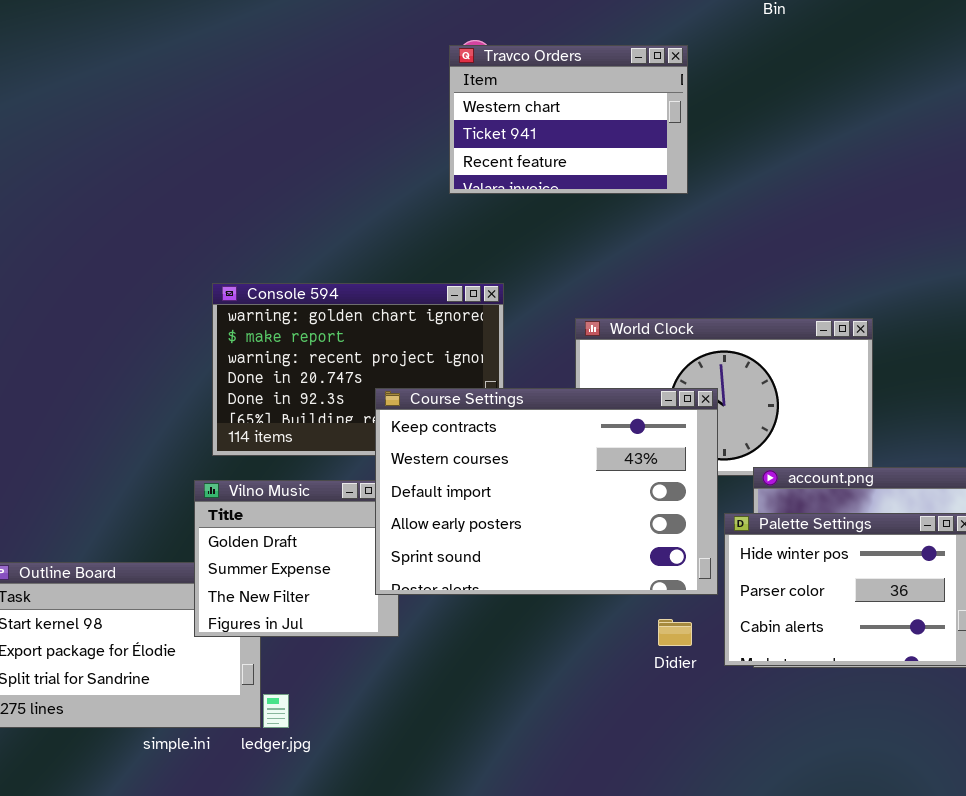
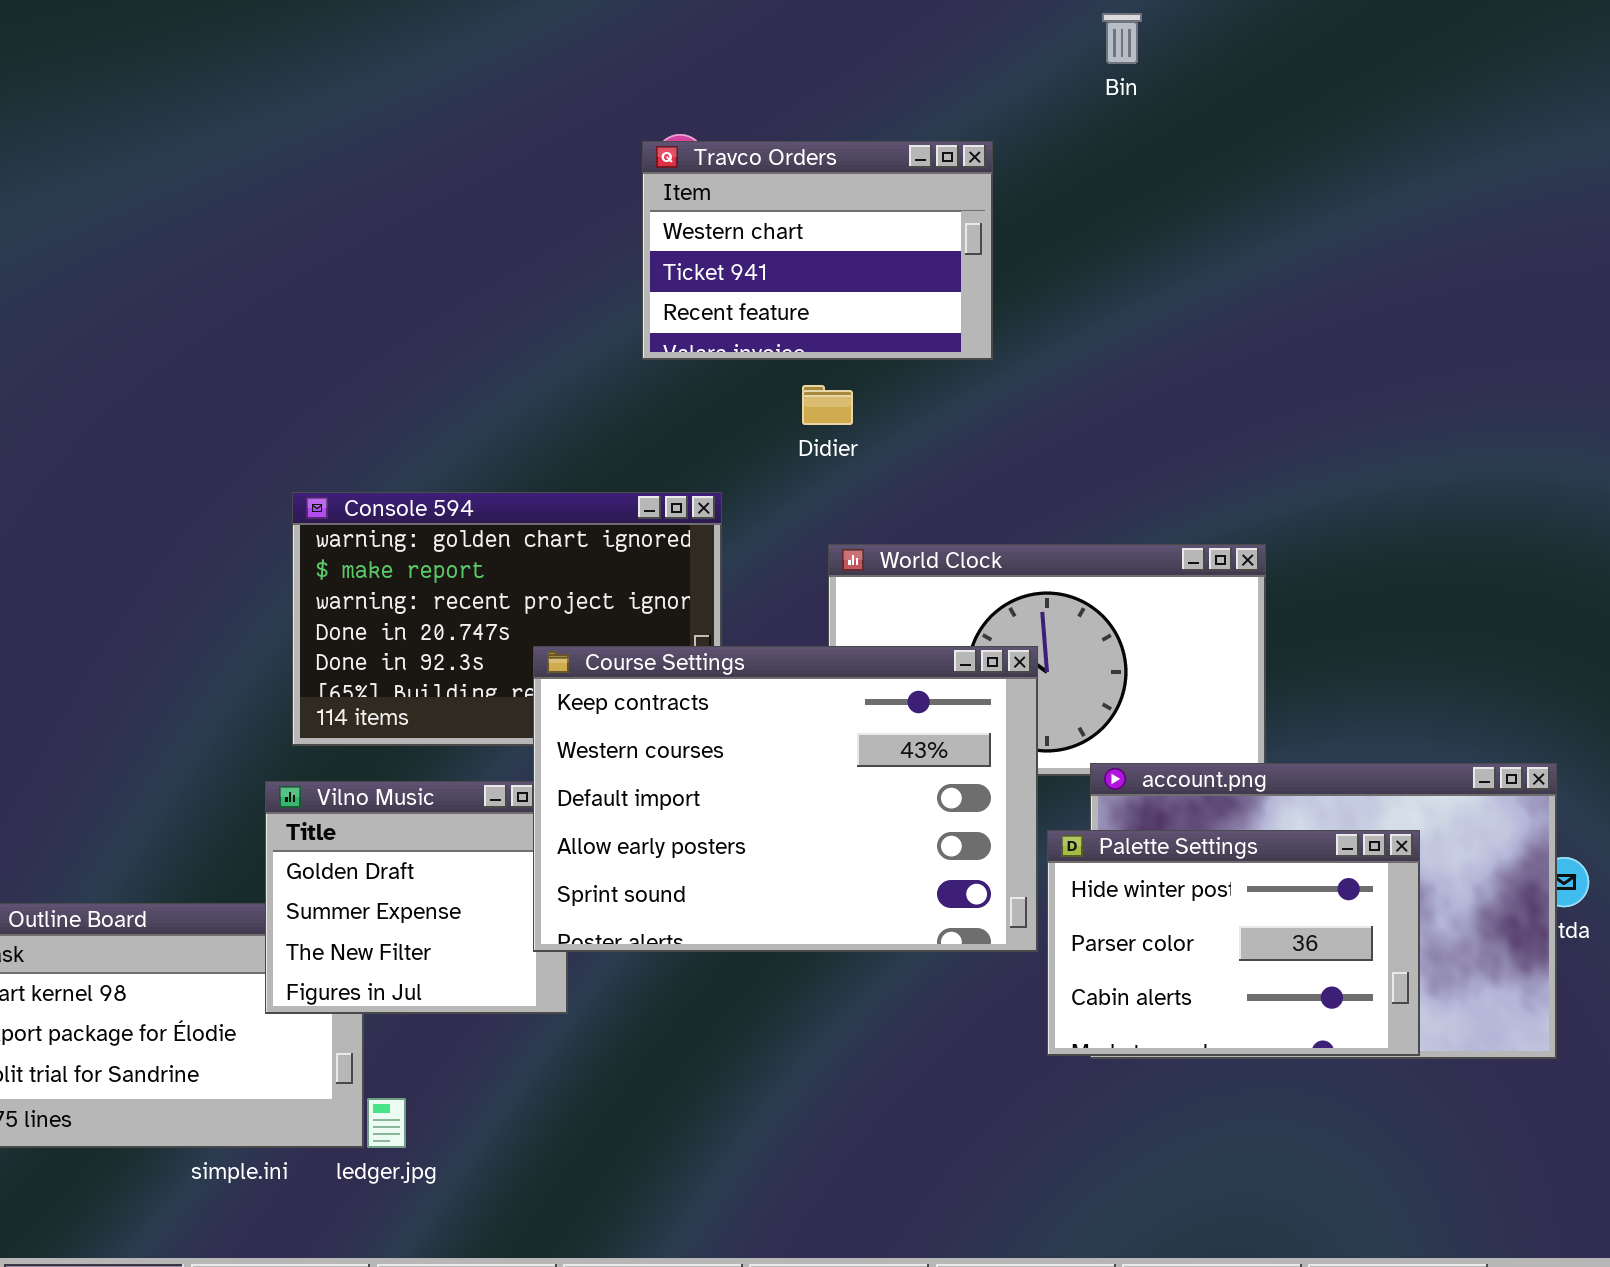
Didier: [658,619,692,646] -> [802,385,853,425], moved

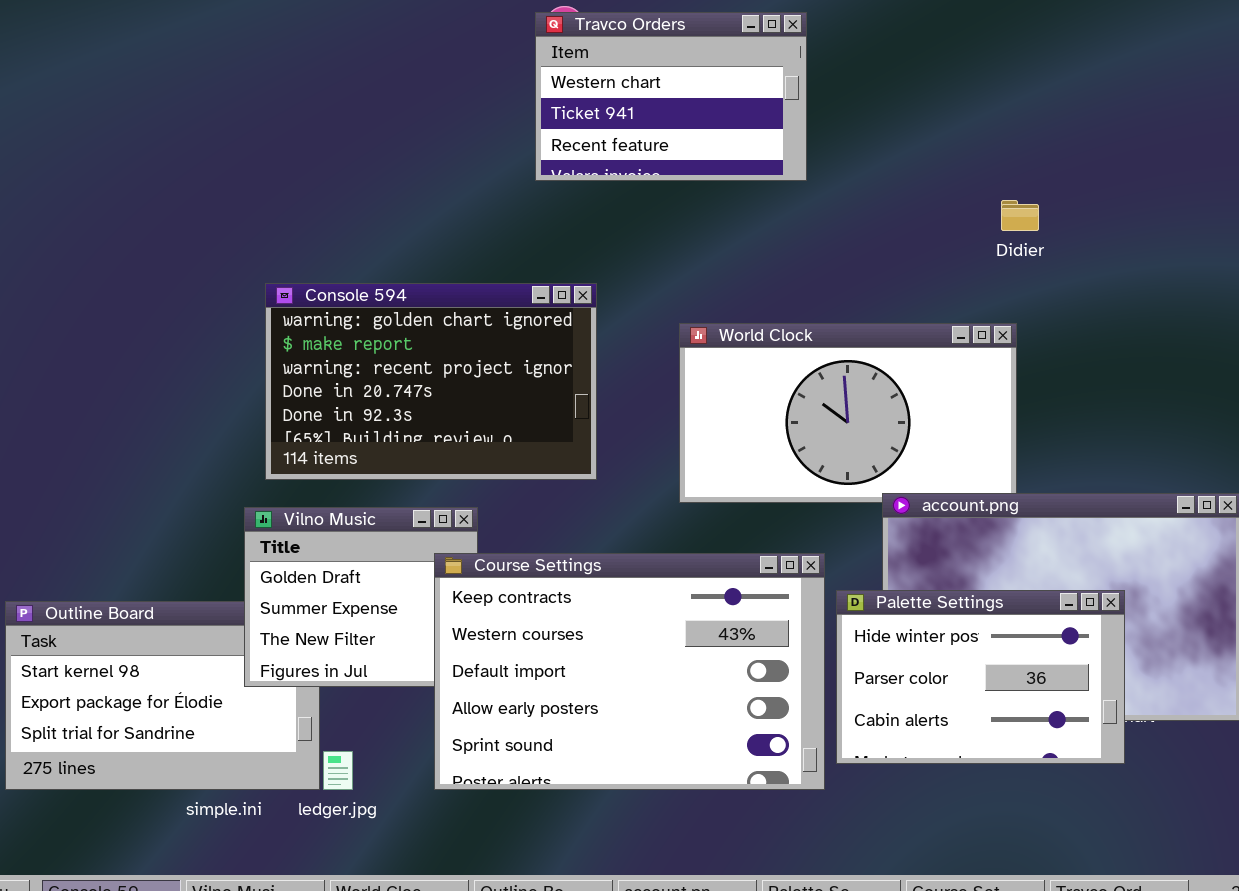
Didier: [802,385,853,425] -> [1001,200,1039,231], moved
Course Settings: [533,646,1038,952] -> [434,553,825,790], moved
Palette Settings: [1047,830,1420,1056] -> [836,590,1125,764], moved

